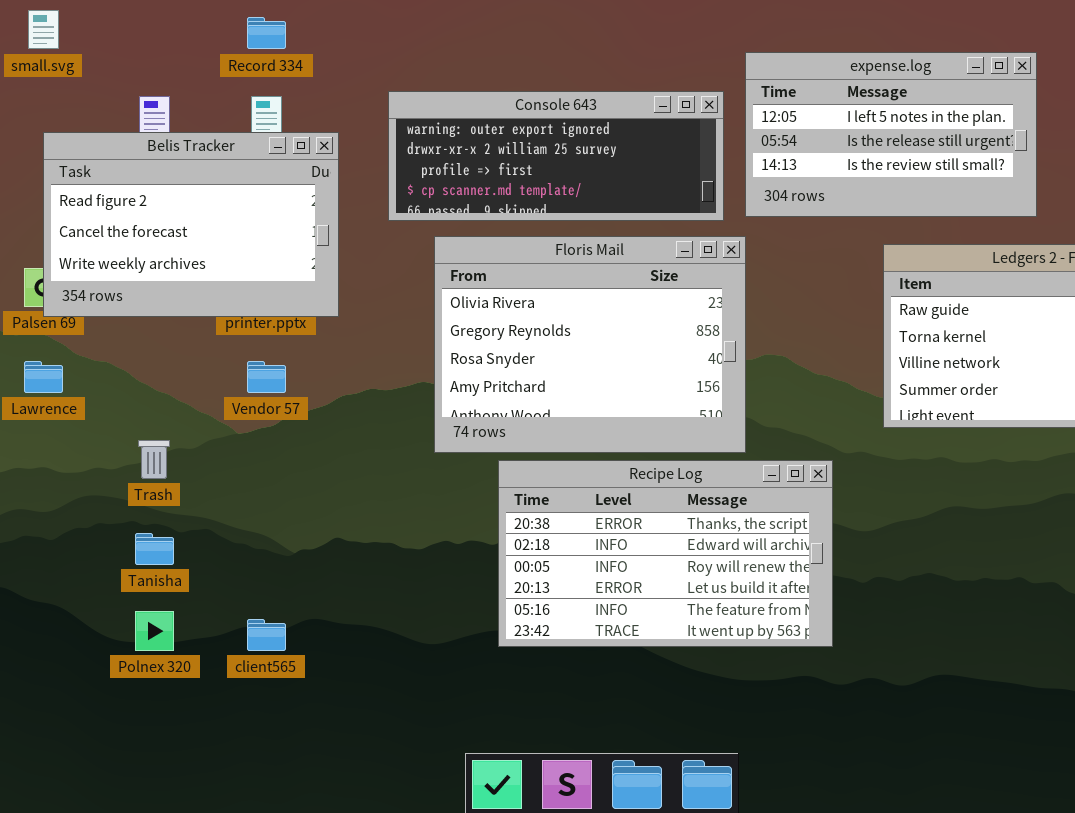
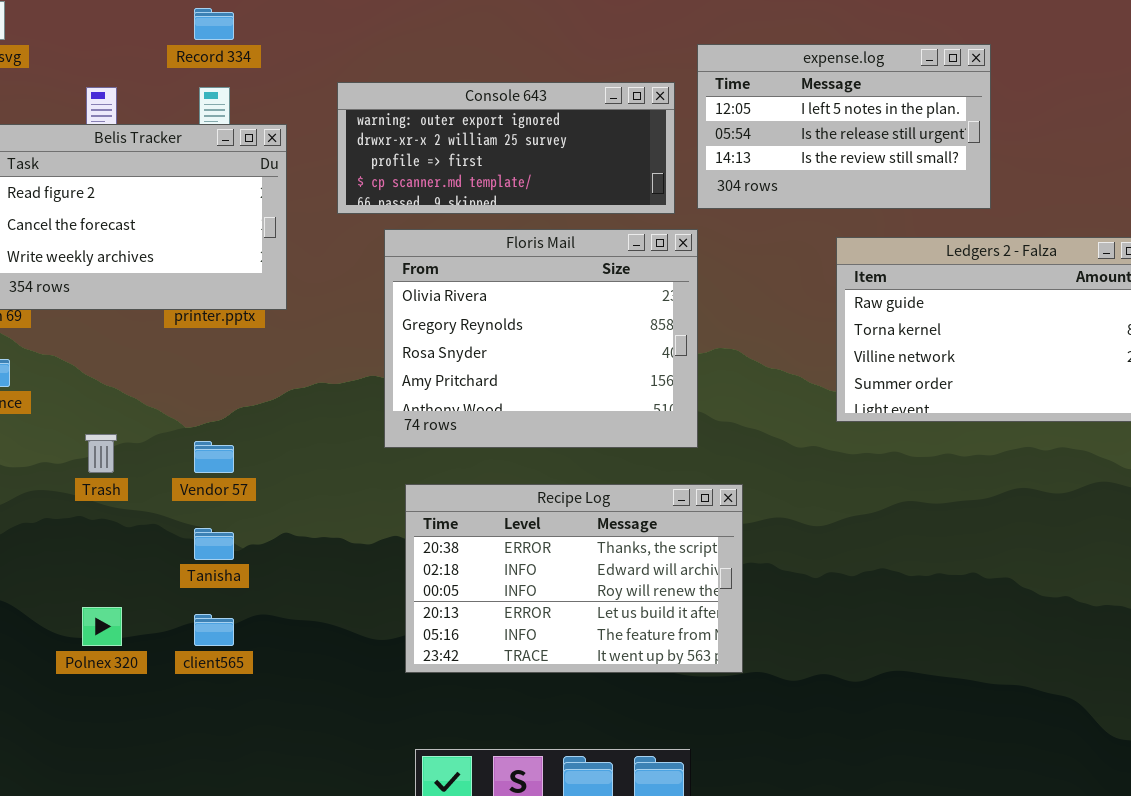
Vendor 57: [247,361,286,393] -> [194,441,234,473], moved
Recipe Log: [498,460,833,647] -> [405,484,743,673], moved
Tanisha: [135,533,174,565] -> [194,528,234,560], moved

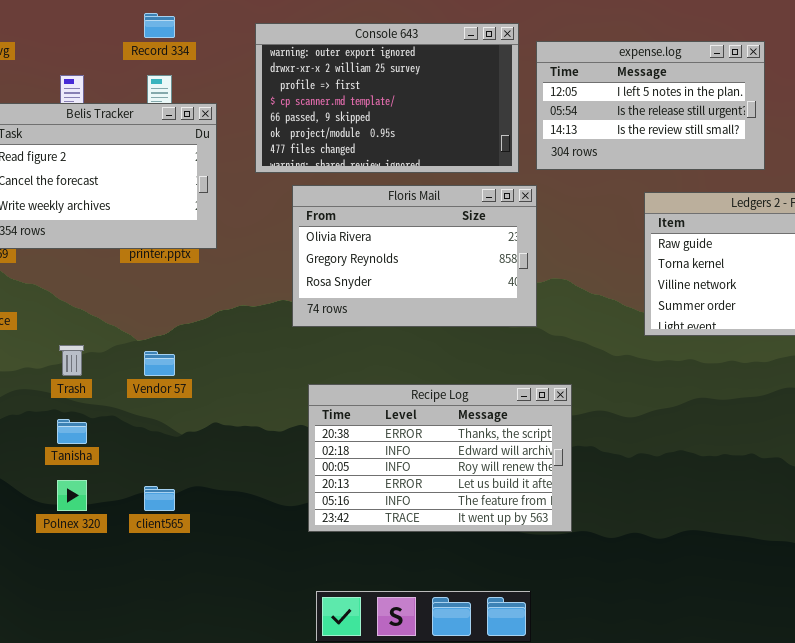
Console 643: [337,82,675,214] -> [255,23,519,173], resized
Floris Mail: [384,229,698,448] -> [292,185,537,327], resized
Tanisha: [194,528,234,560] -> [57,419,87,444], moved

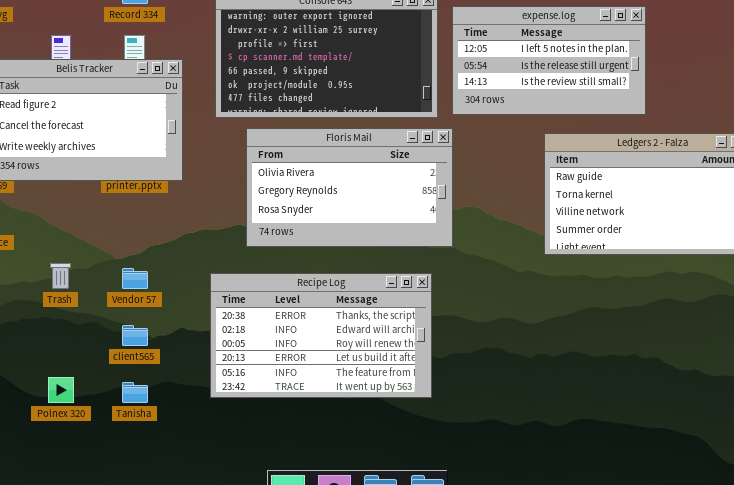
Recipe Log: [308,384,572,532] -> [210,273,432,398], moved
Tanisha: [57,419,87,444] -> [122,382,148,403], moved
client565: [144,486,175,511] -> [122,325,148,346], moved

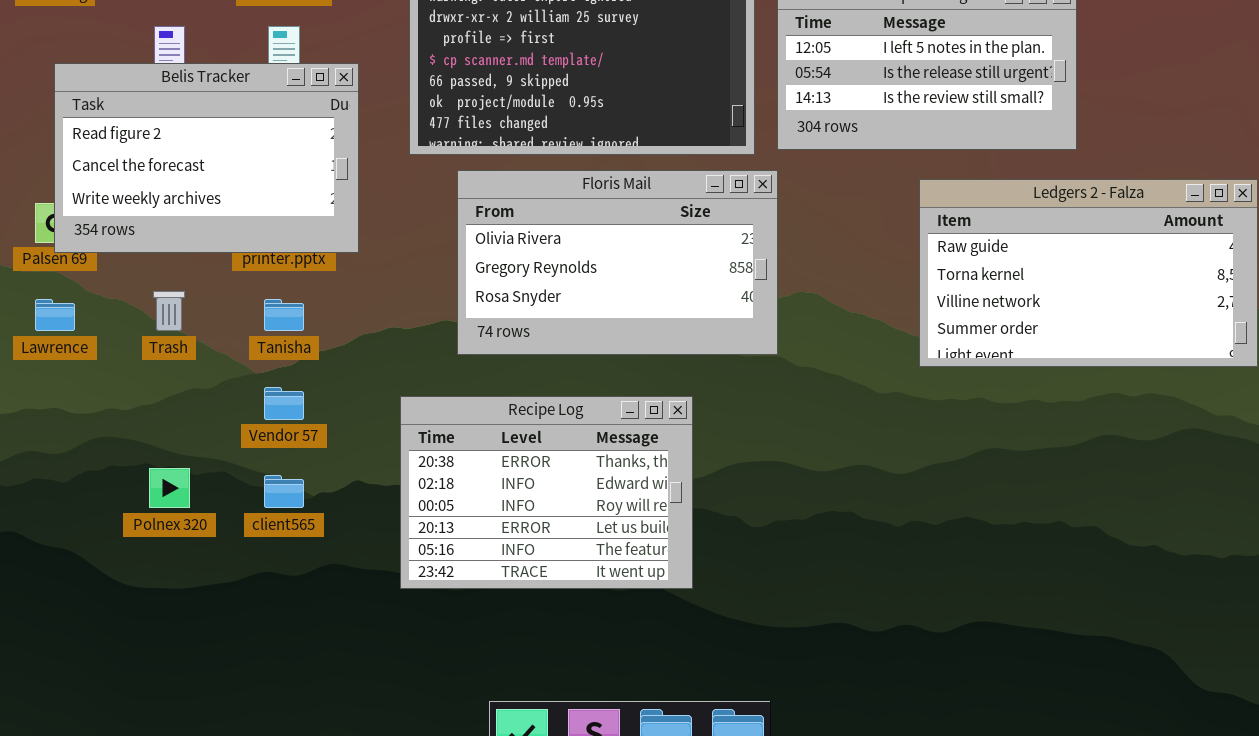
Trash: [50,263,71,289] -> [153,291,185,331], moved
Recipe Log: [210,273,432,398] -> [400,396,693,589], resized
Polnex 320: [48,377,74,403] -> [149,468,190,508], moved
Tanisha: [122,382,148,403] -> [264,299,304,331], moved

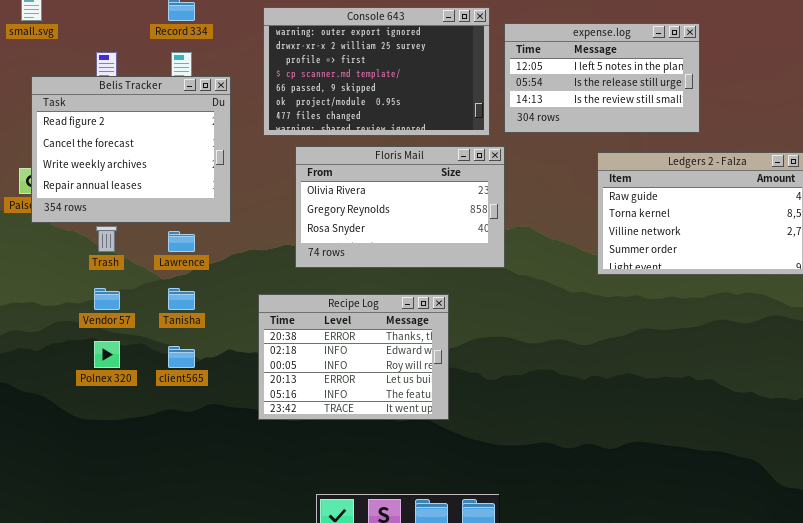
Belis Tracker: [54,63,359,253] -> [31,76,231,223], resized
Lawrence: [35,299,75,331] -> [168,231,195,252], moved
Tanisha: [264,299,304,331] -> [168,288,195,310], moved
Vendor 57: [264,387,304,420] -> [94,288,120,310], moved

